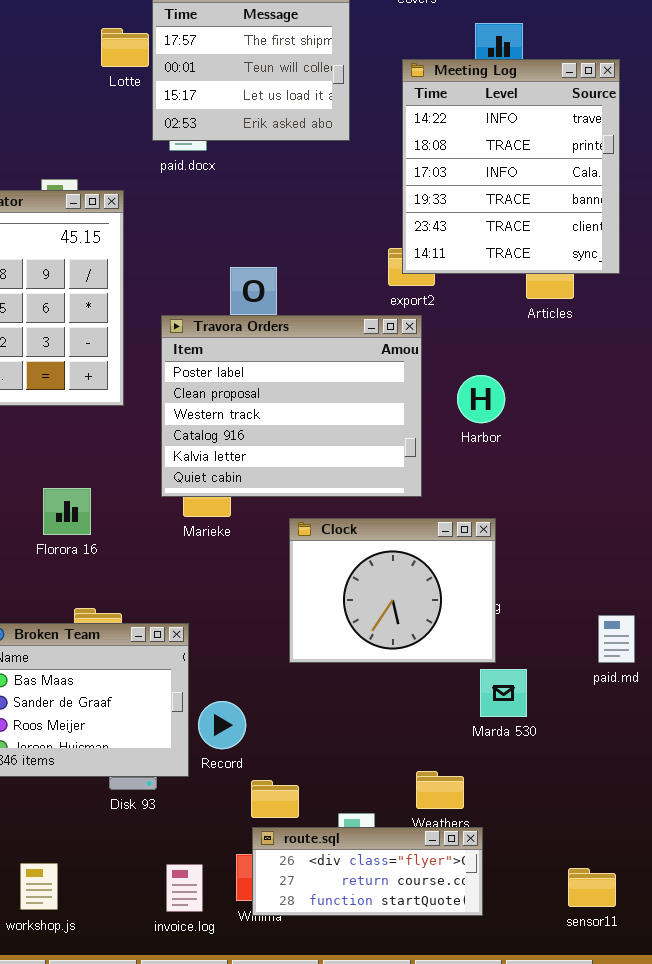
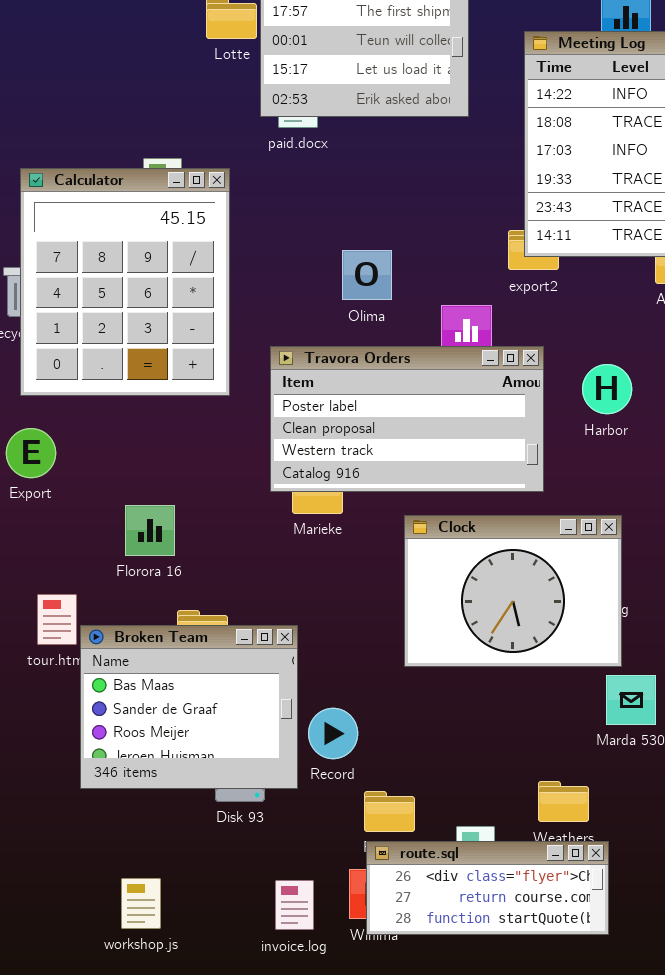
Travora Orders: [161,315,422,497] -> [270,346,544,492], resized
Florora 16: [43,488,91,535] -> [125,505,175,556], moved

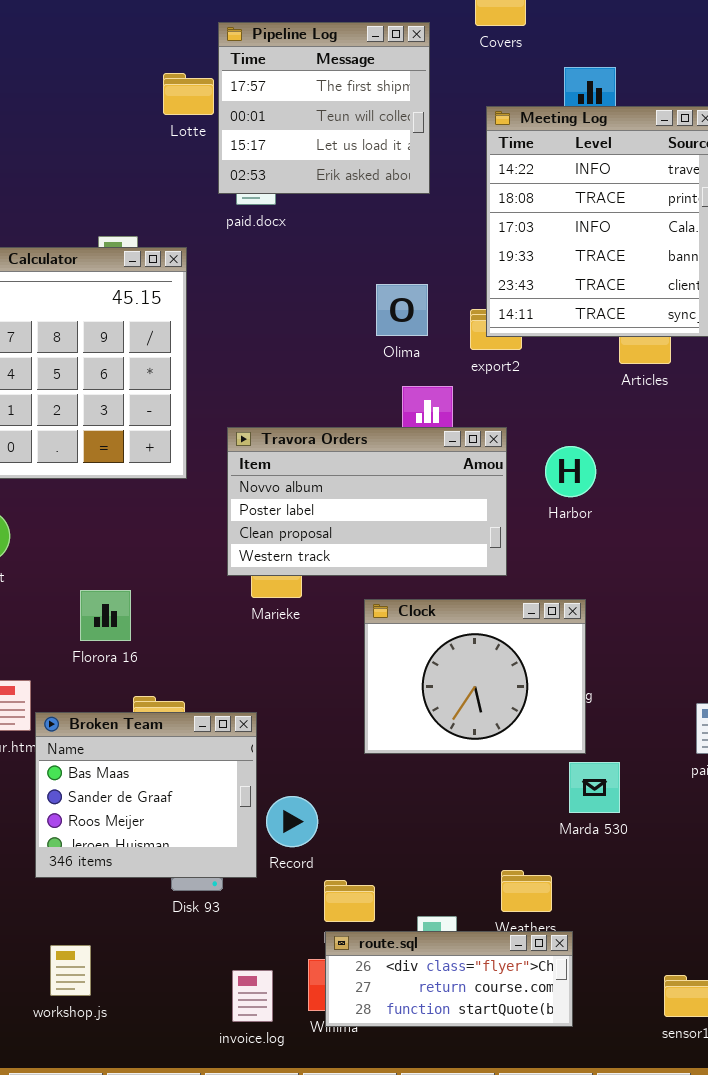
Olima: [342,250,392,300] -> [376,284,428,336], moved
Travora Orders: [270,346,544,492] -> [227,427,507,576], scrolled up 1 row
workshop.js: [121,878,161,929] -> [50,945,91,996], moved

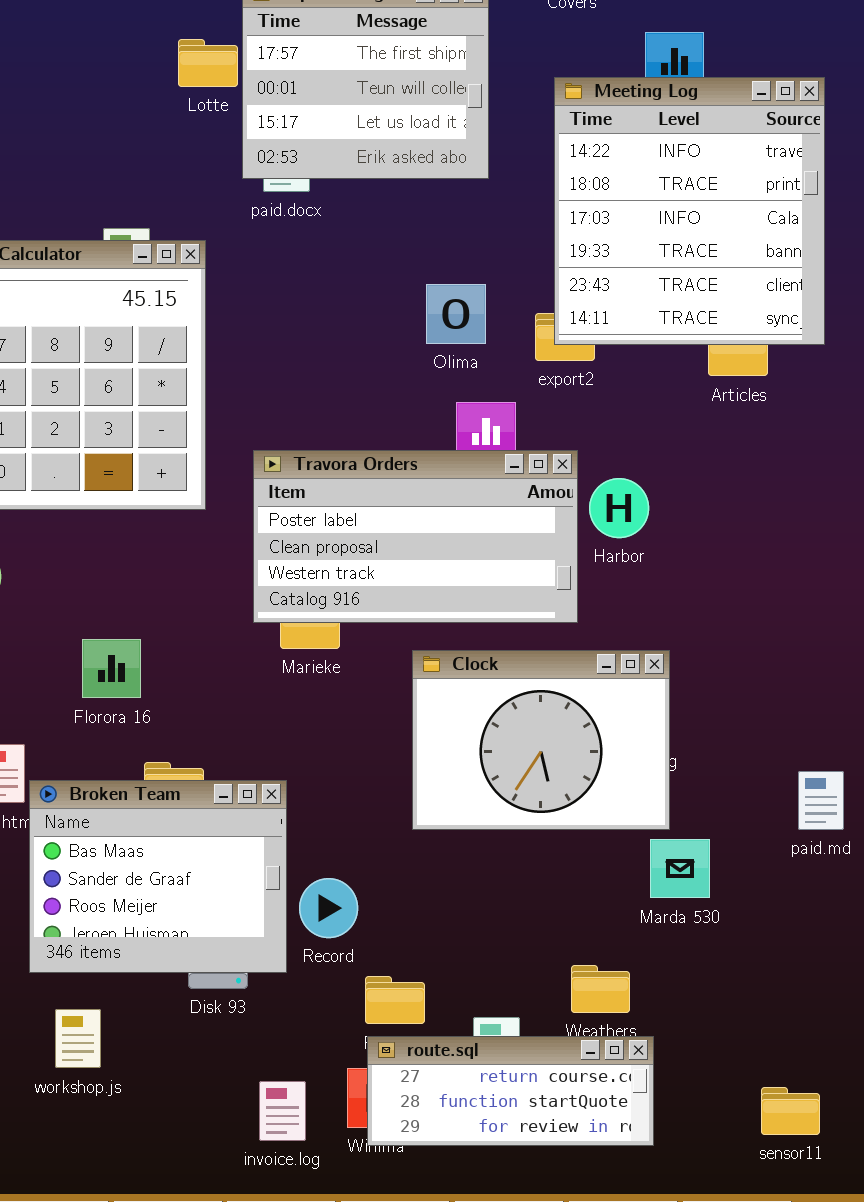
Travora Orders: [227,427,507,576] -> [253,450,578,623], scrolled down 1 row
Harbor: [545,446,596,497] -> [589,478,649,538], moved
route.sql: [325,931,573,1027] -> [367,1036,654,1146], scrolled down 1 row
workshop.js: [50,945,91,996] -> [55,1009,101,1068], moved

